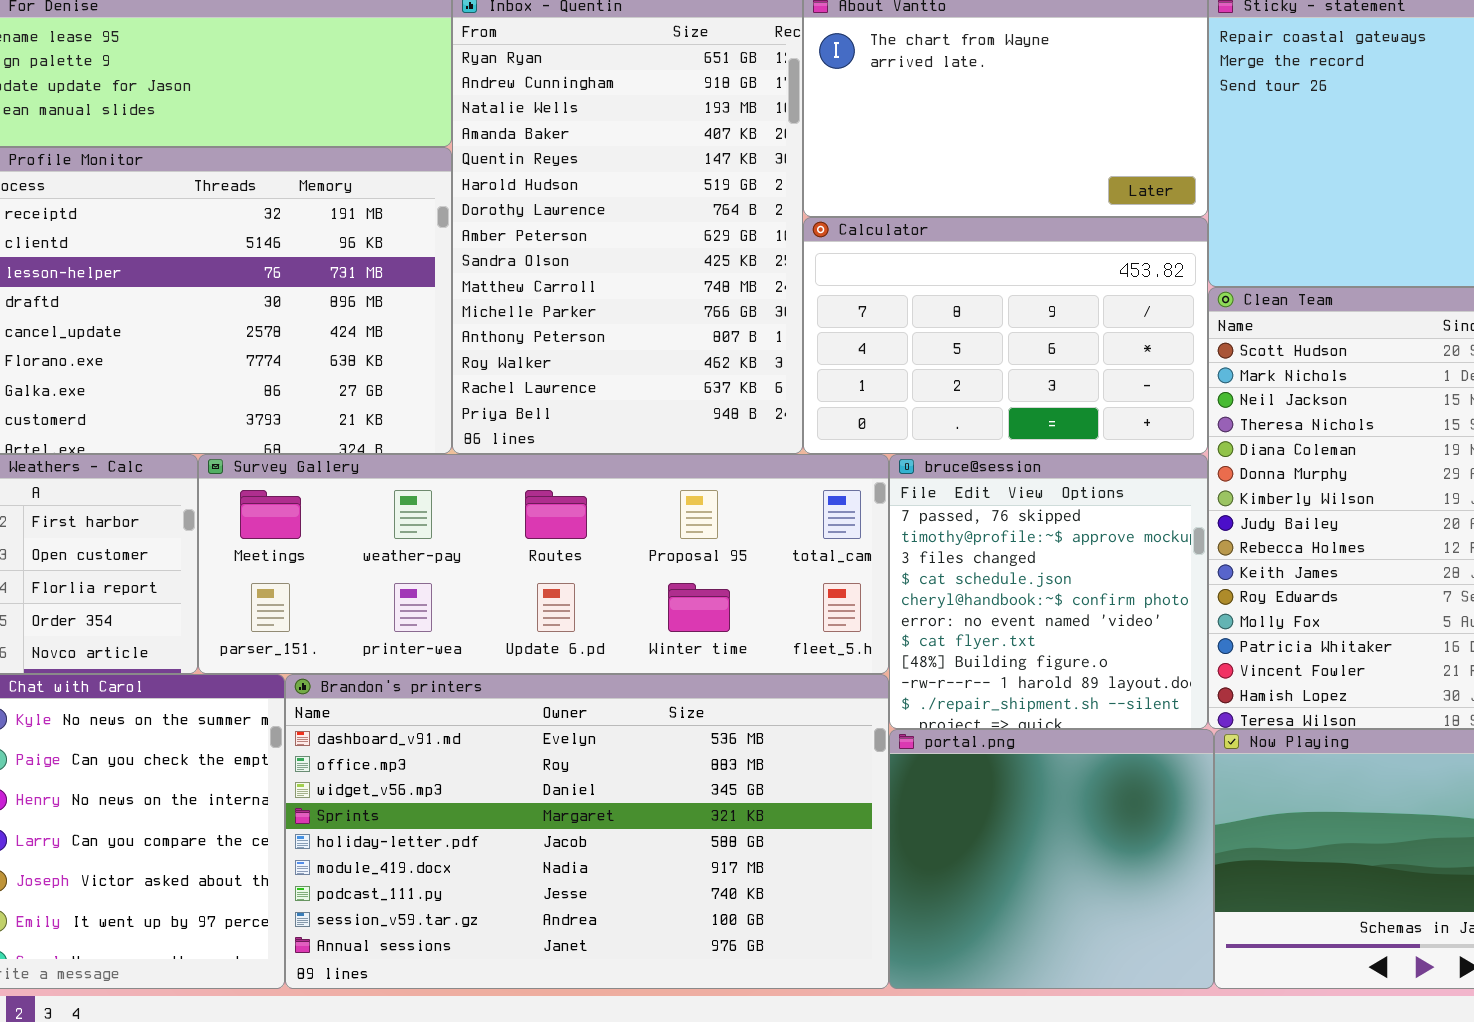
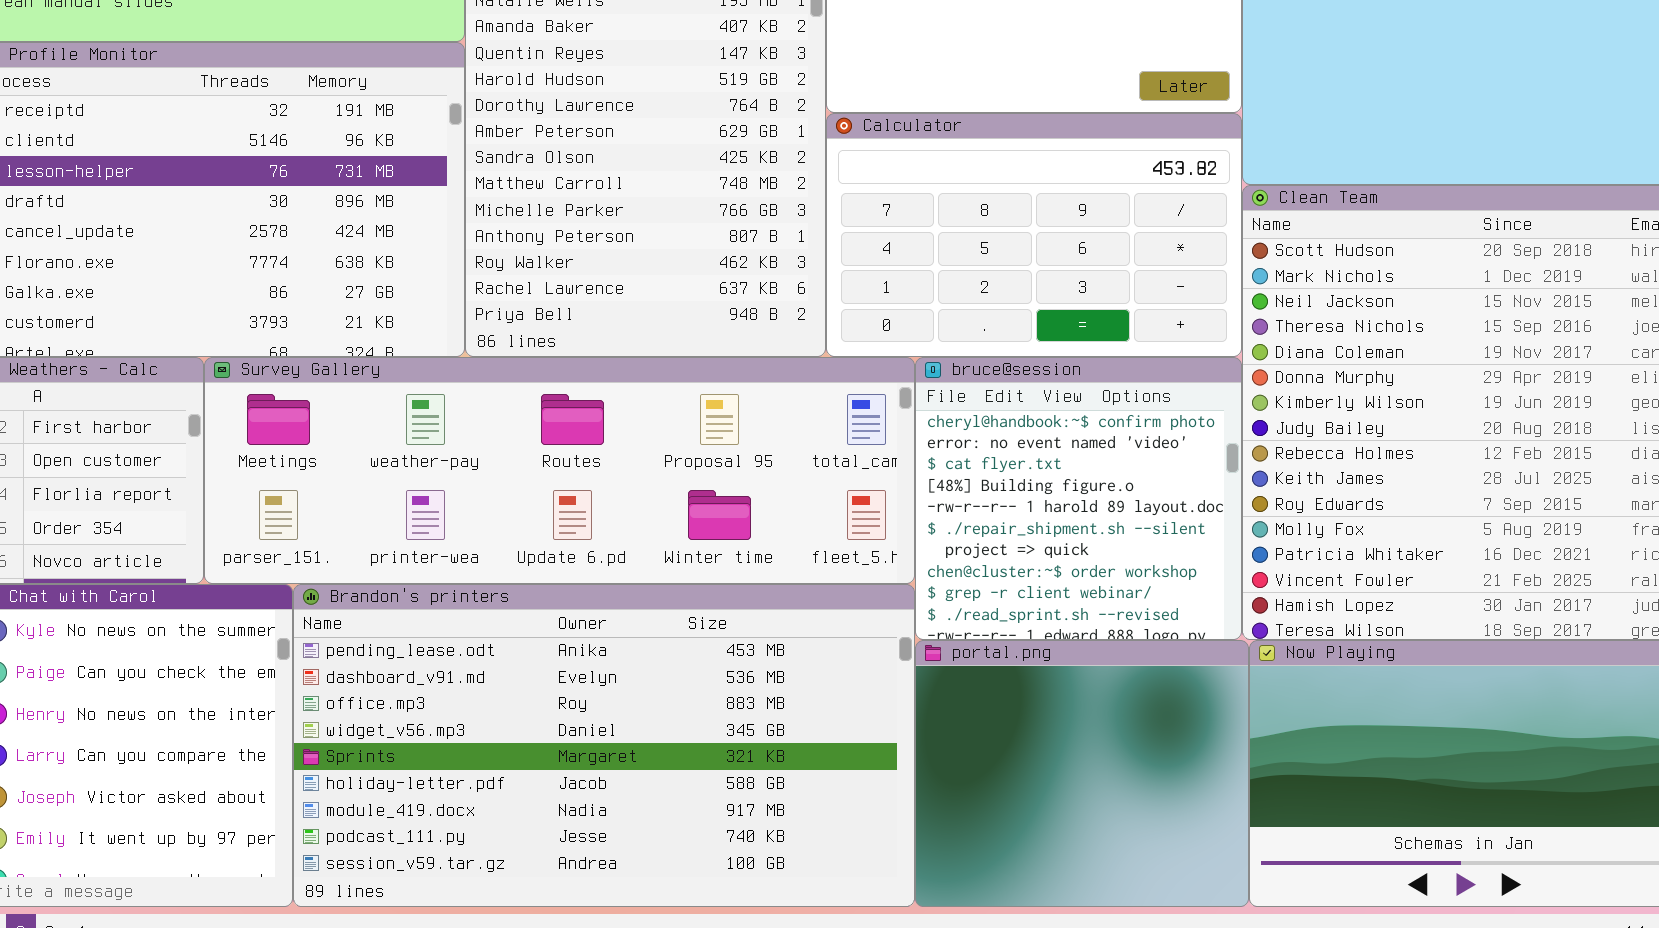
bruce@session: [889,454,1208,729] -> [915,357,1242,640], scrolled down 4 rows
Brandon's printers: [285,674,889,989] -> [293,584,915,907], scrolled up 1 row

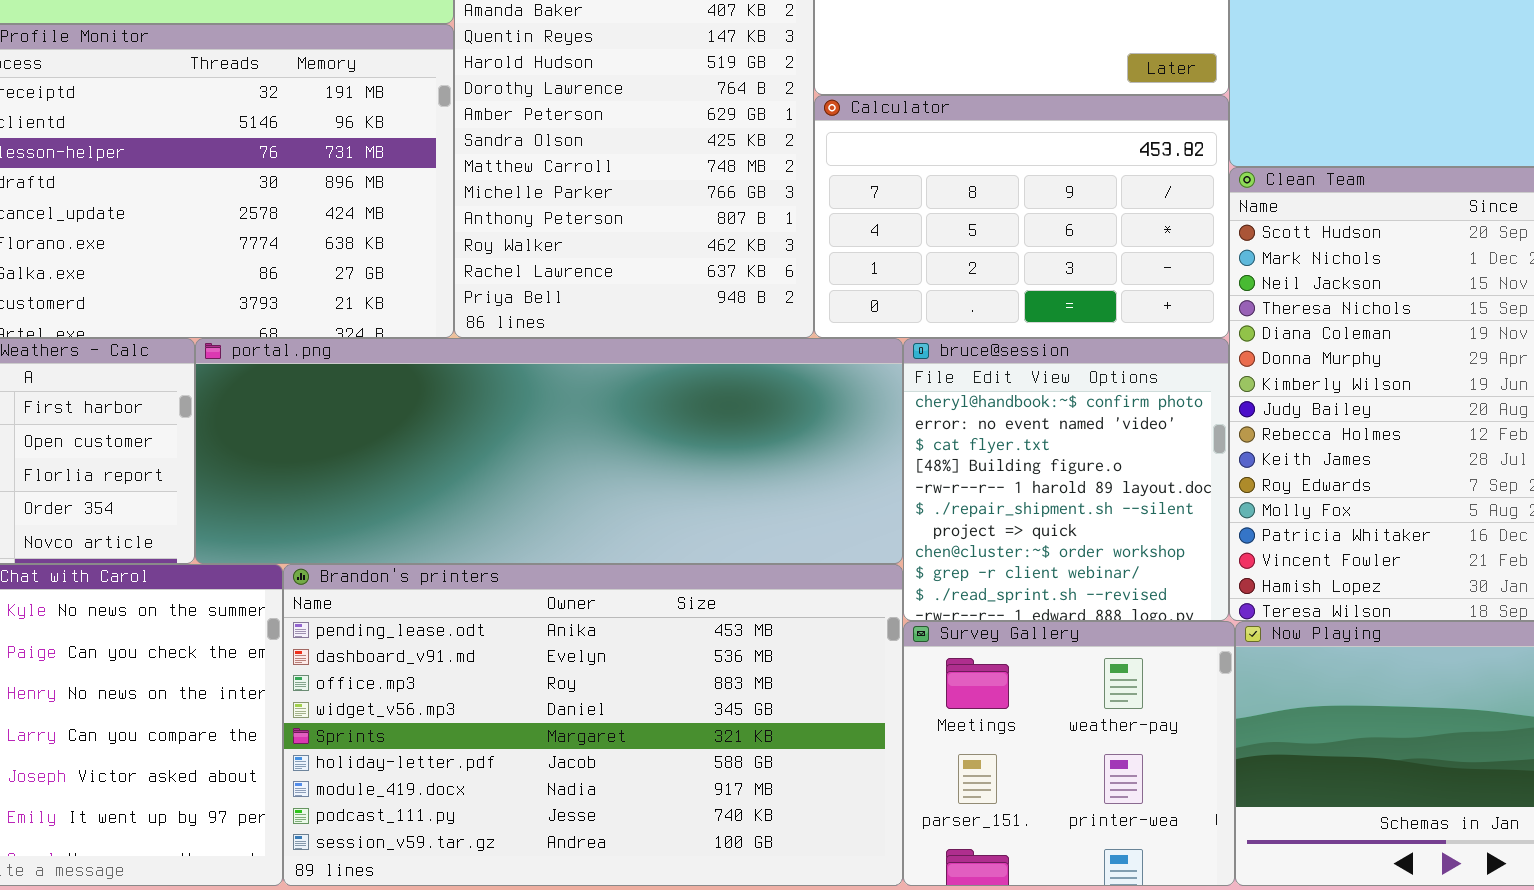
Survey Gallery: [204,357,915,584] -> [903,621,1235,886], moved, resized
portal.png: [915,640,1249,907] -> [195,338,903,564], moved, resized

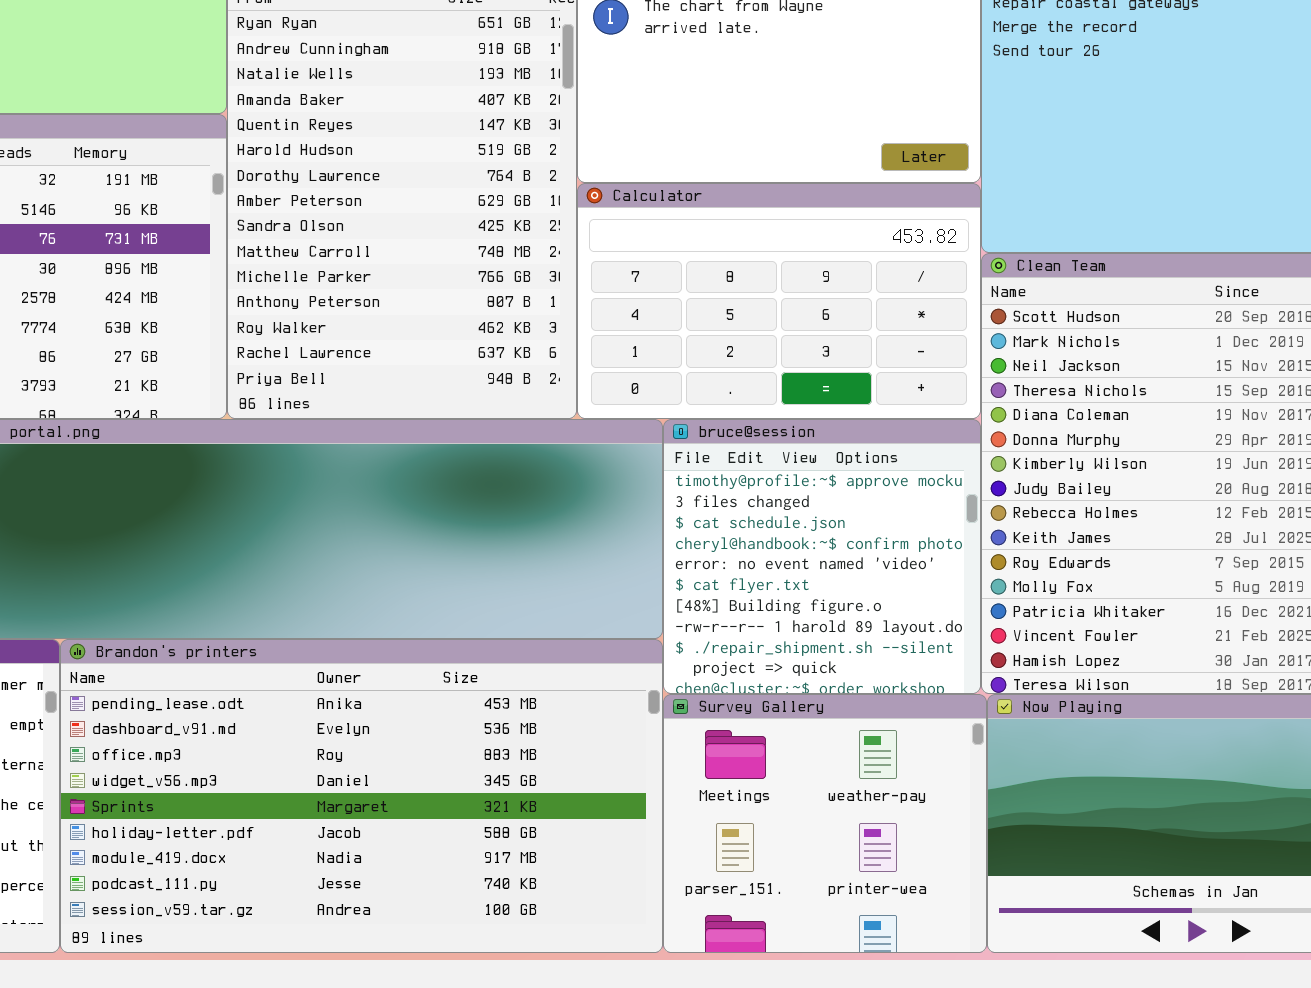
bruce@session: [903,338,1229,621] -> [663,419,981,694], scrolled up 3 rows

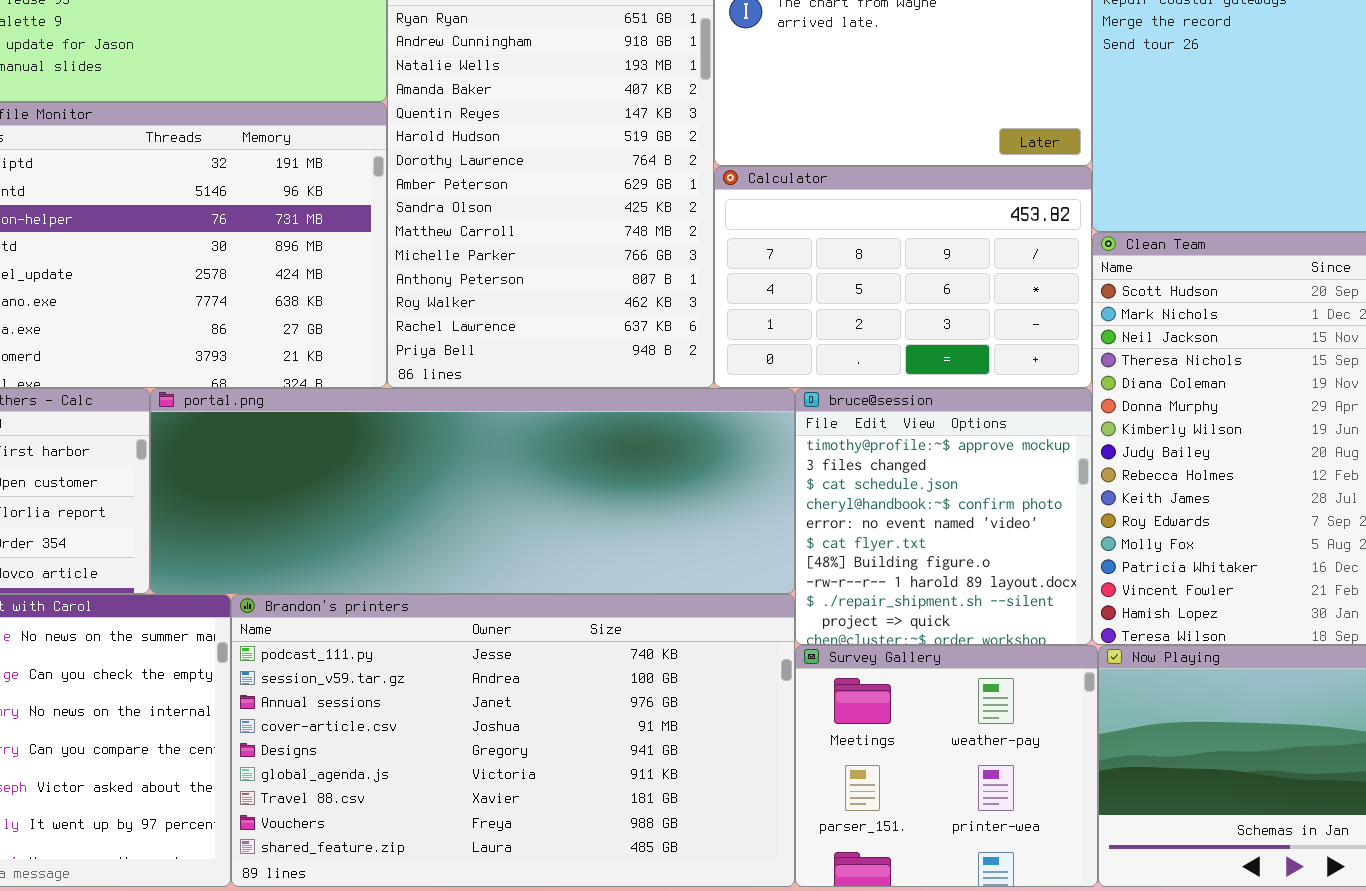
Brandon's printers: [60,639,663,953] -> [231,594,795,887], scrolled down 7 rows

